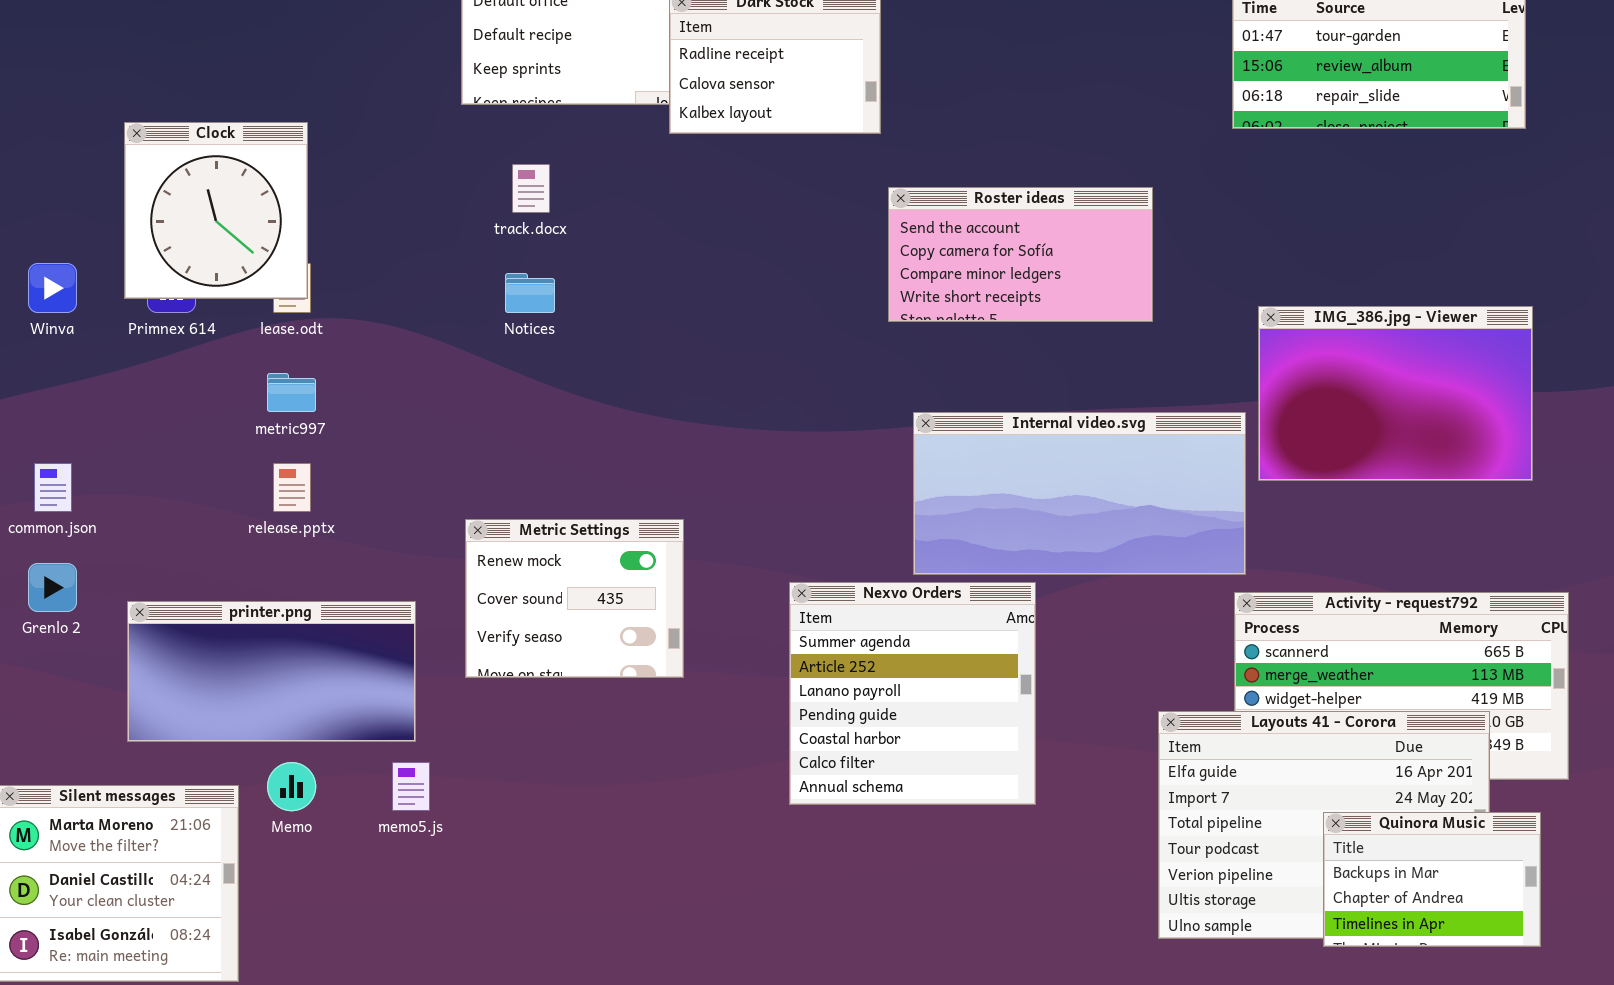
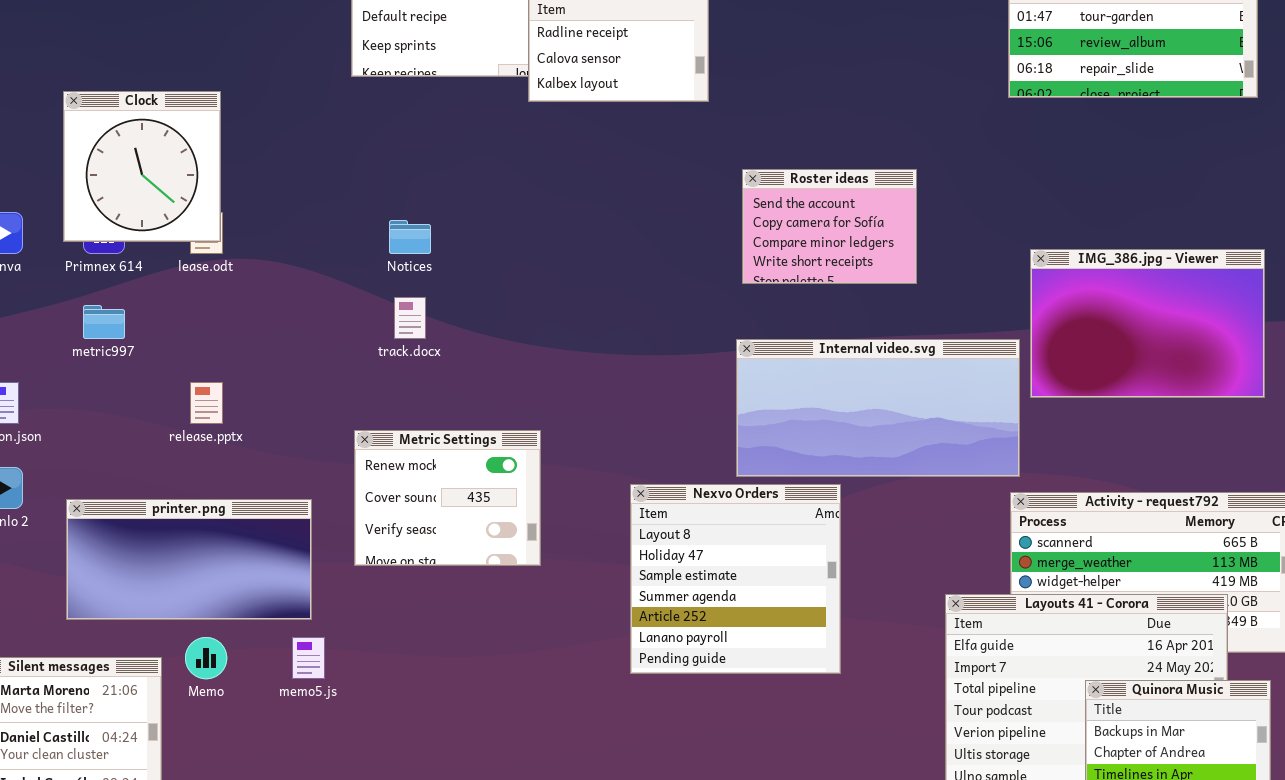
track.docx: [512,164,550,213] -> [394,297,426,339], moved
Roster ideas: [888,187,1153,322] -> [742,169,917,284], moved, resized
metric997: [267,373,316,412] -> [83,305,125,339], moved
Nexvo Orders: [789,582,1036,805] -> [630,484,841,674], scrolled up 3 rows

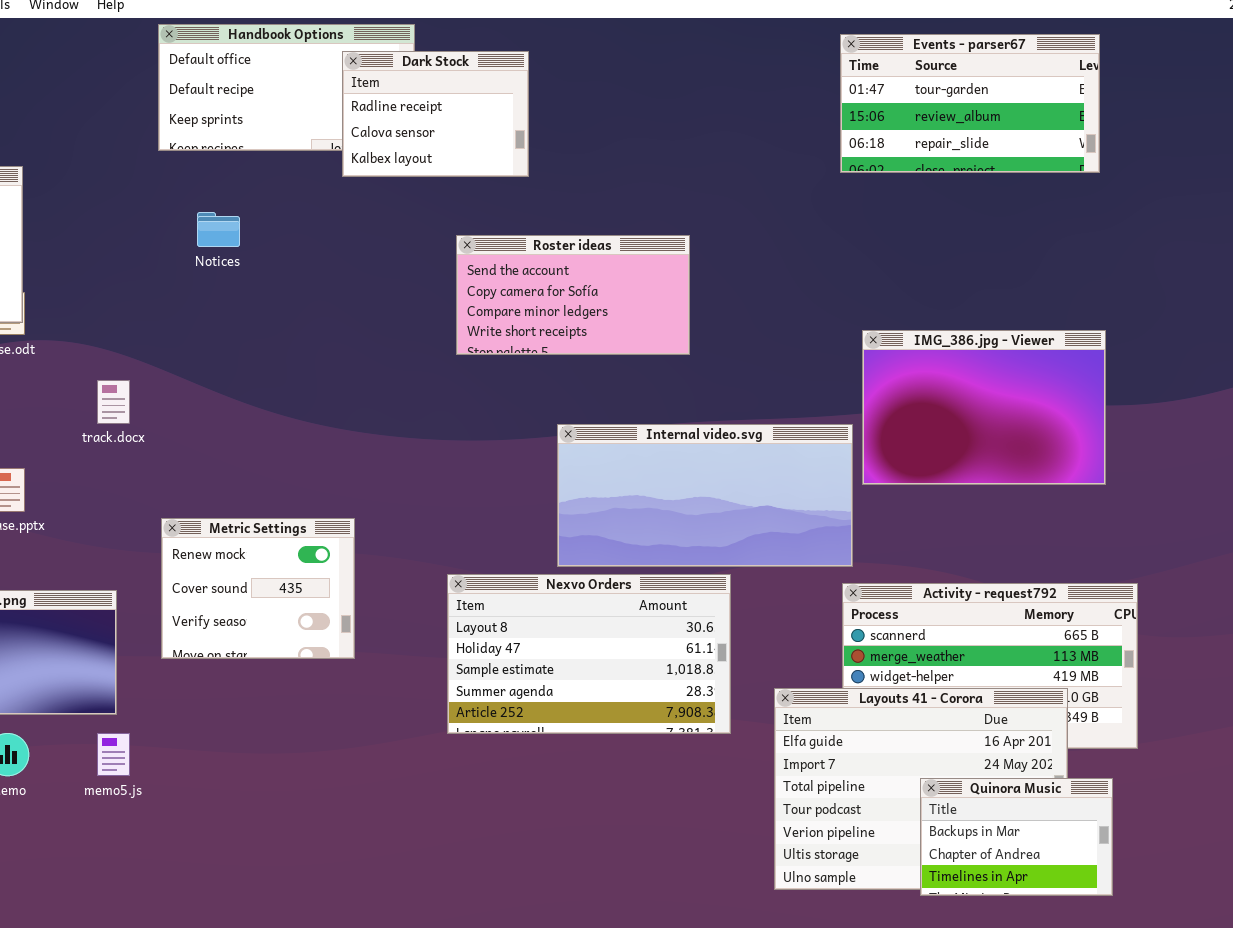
Roster ideas: [742,169,917,284] -> [456,235,690,355], moved, resized
Notices: [389,220,431,254] -> [197,212,240,247], moved
track.docx: [394,297,426,339] -> [97,380,130,424], moved
Nexvo Orders: [630,484,841,674] -> [447,574,731,734], resized

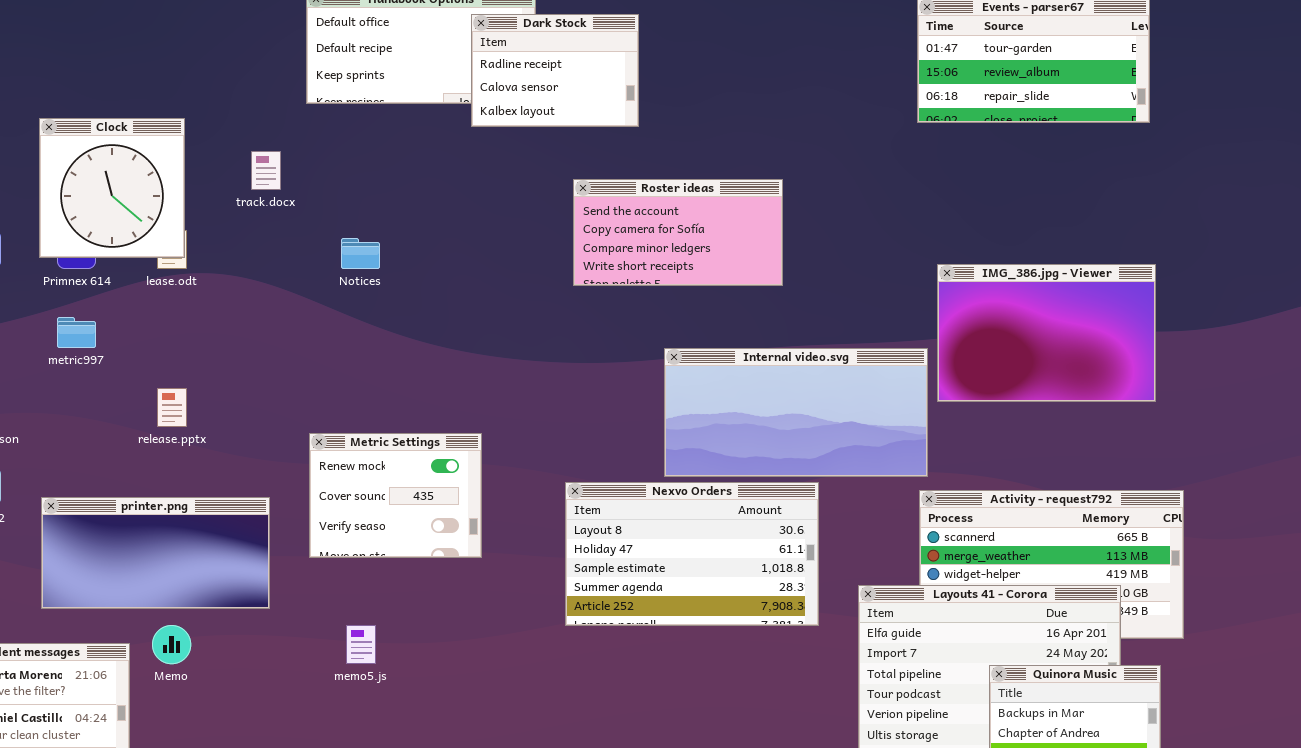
Notices: [197,212,240,247] -> [341,238,380,269], moved
track.docx: [97,380,130,424] -> [251,151,281,190], moved
memo5.js: [97,733,130,776] -> [346,625,376,664], moved

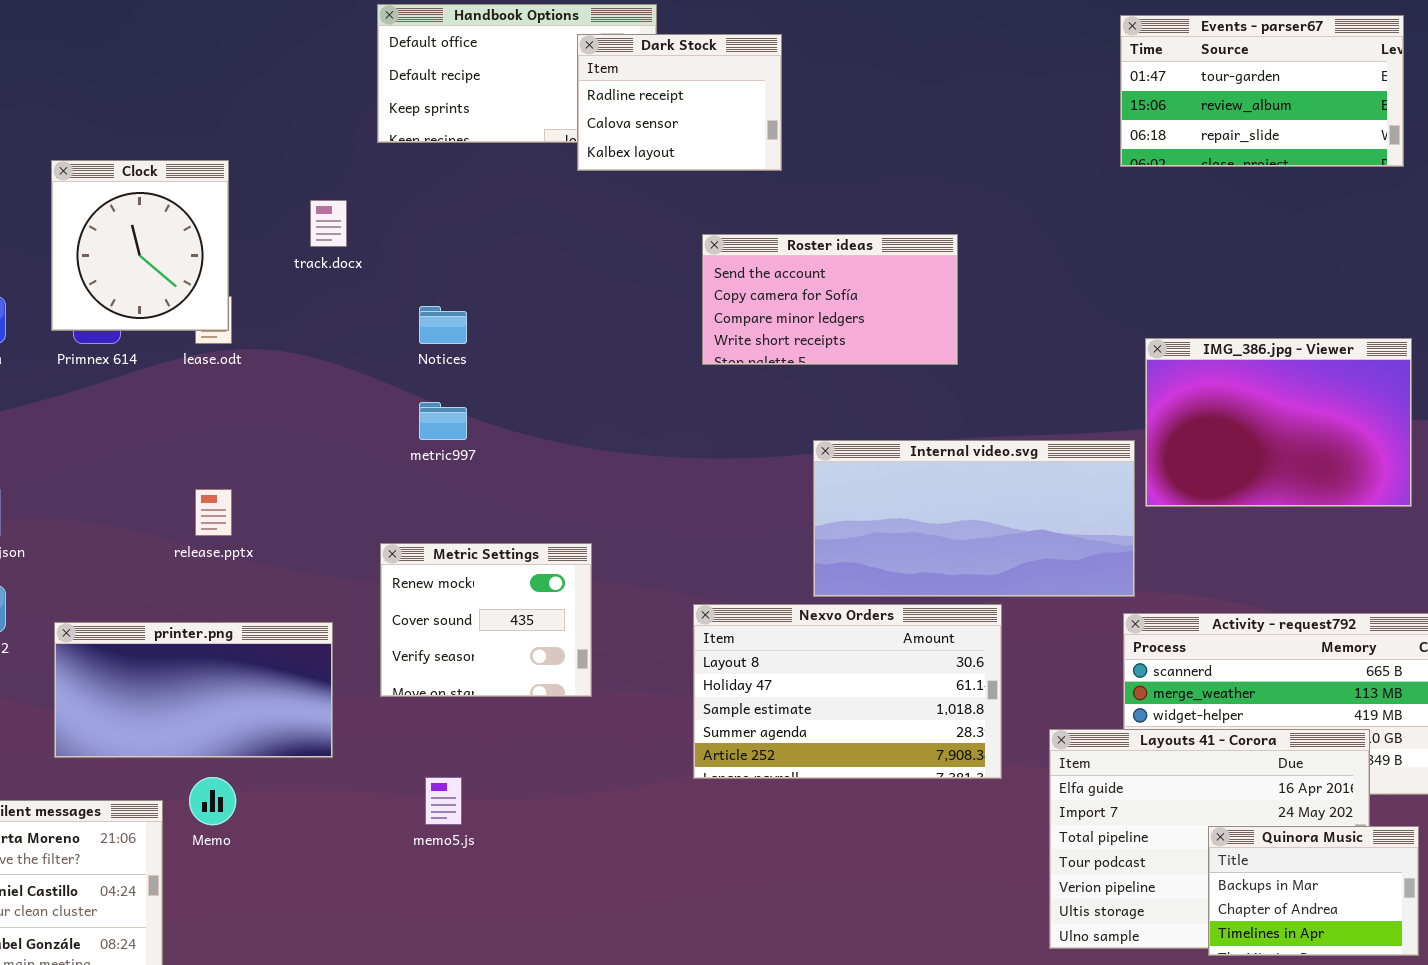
metric997: [57,317,96,348] -> [419,402,467,440], moved

